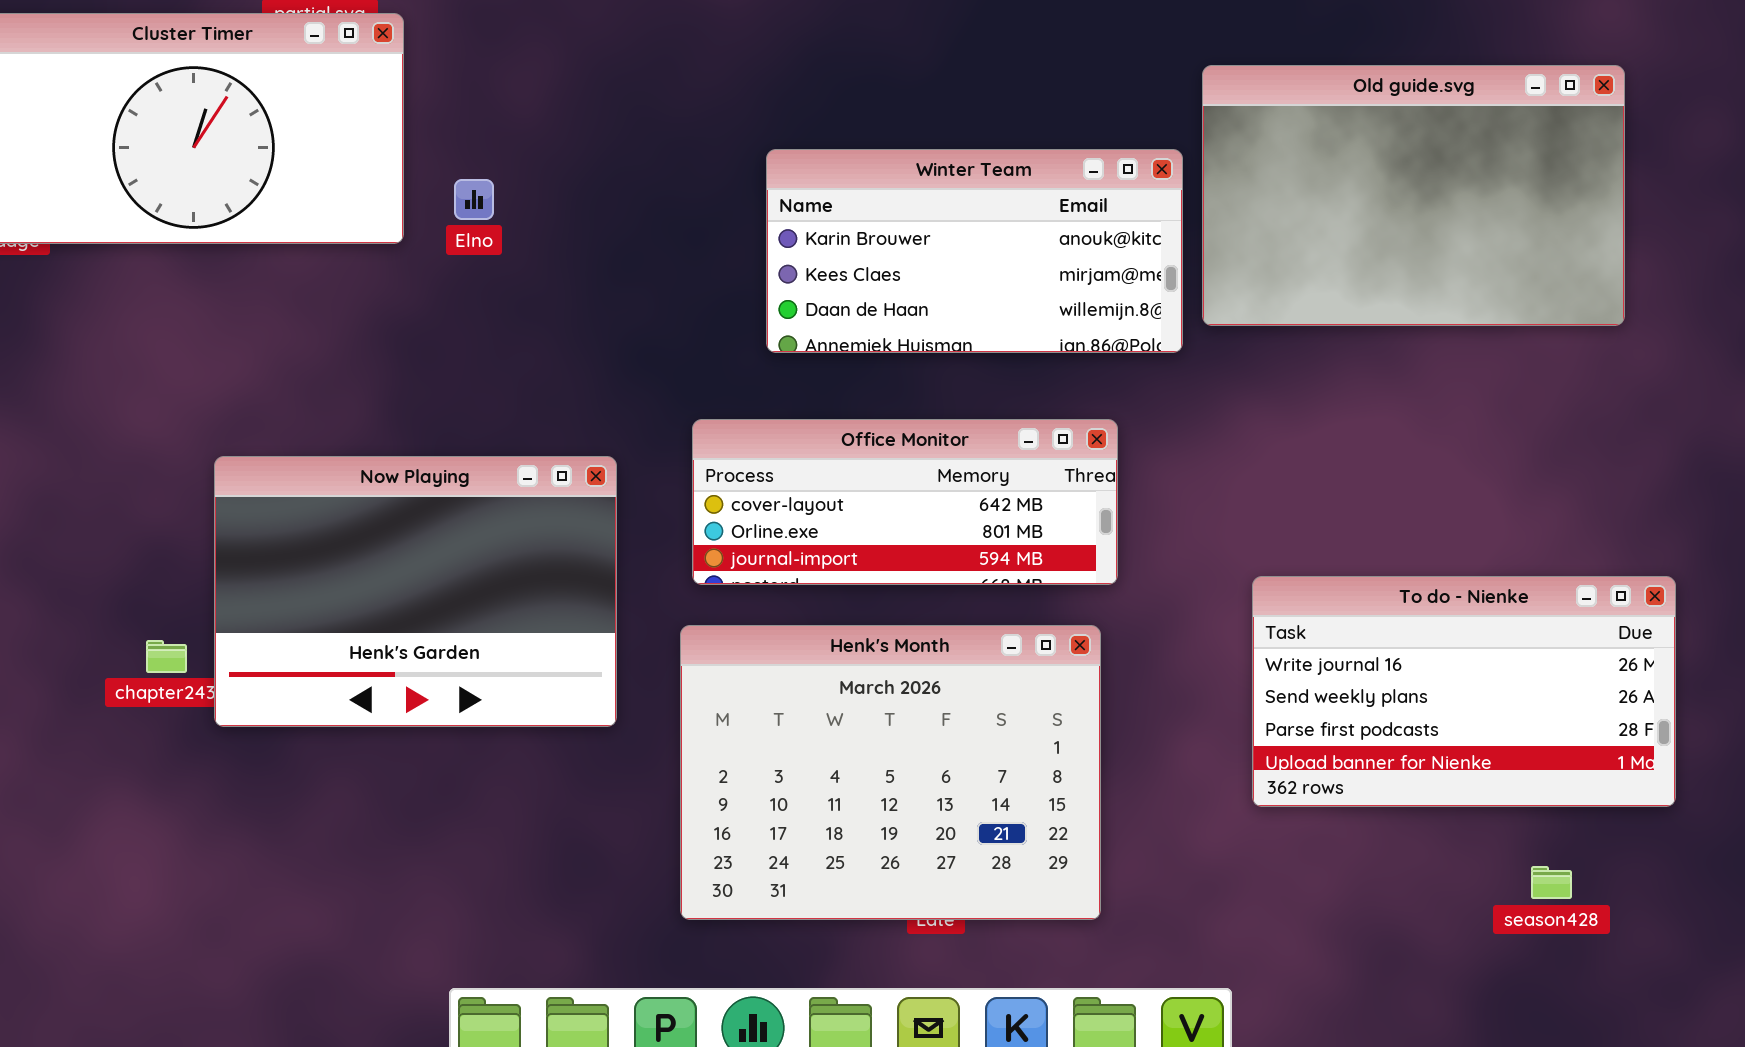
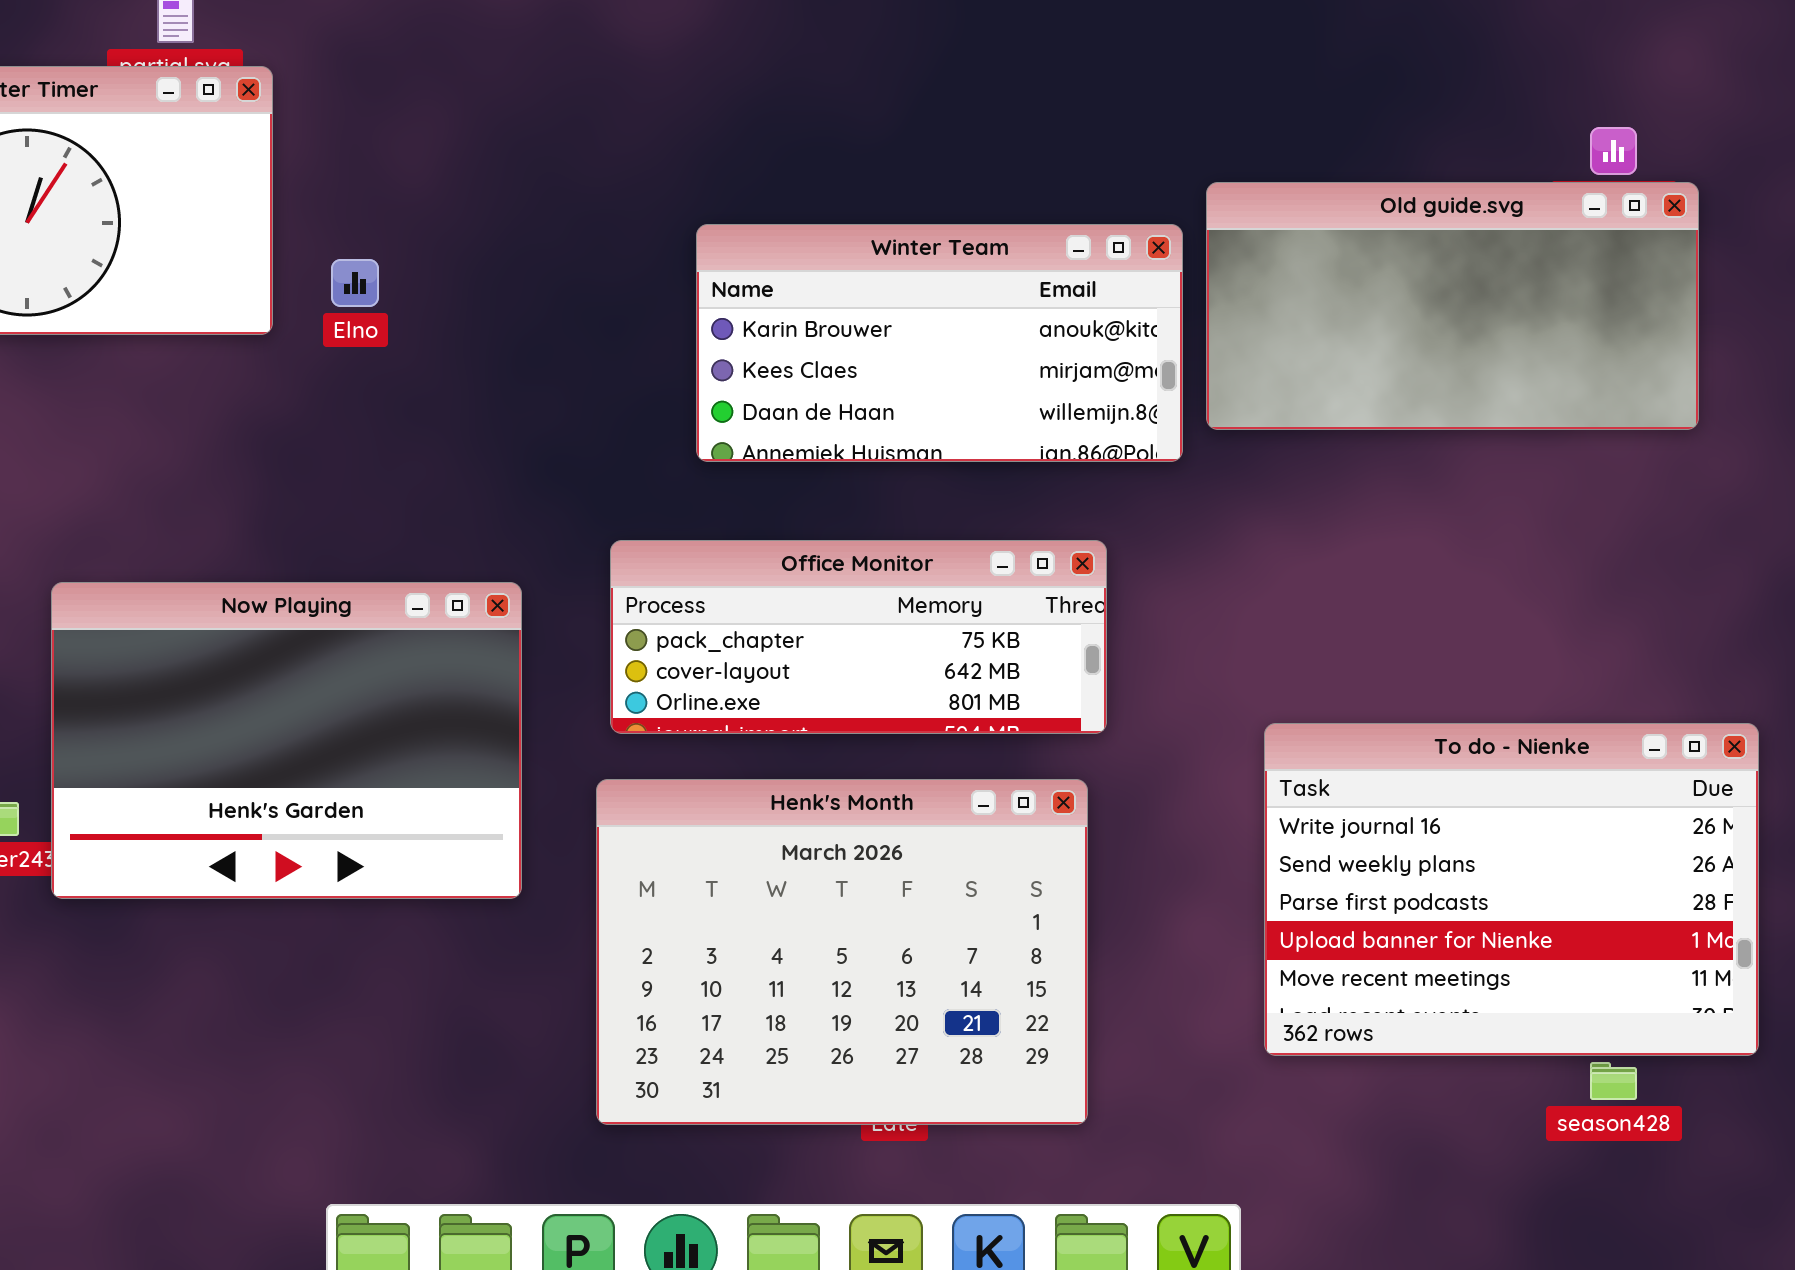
Old guide.svg: [1202,65,1625,326] -> [1206,182,1699,430], resized
Office Monitor: [692,419,1118,585] -> [610,540,1107,734], scrolled up 1 row
To do - Nienke: [1252,576,1676,807] -> [1264,723,1759,1056], resized

